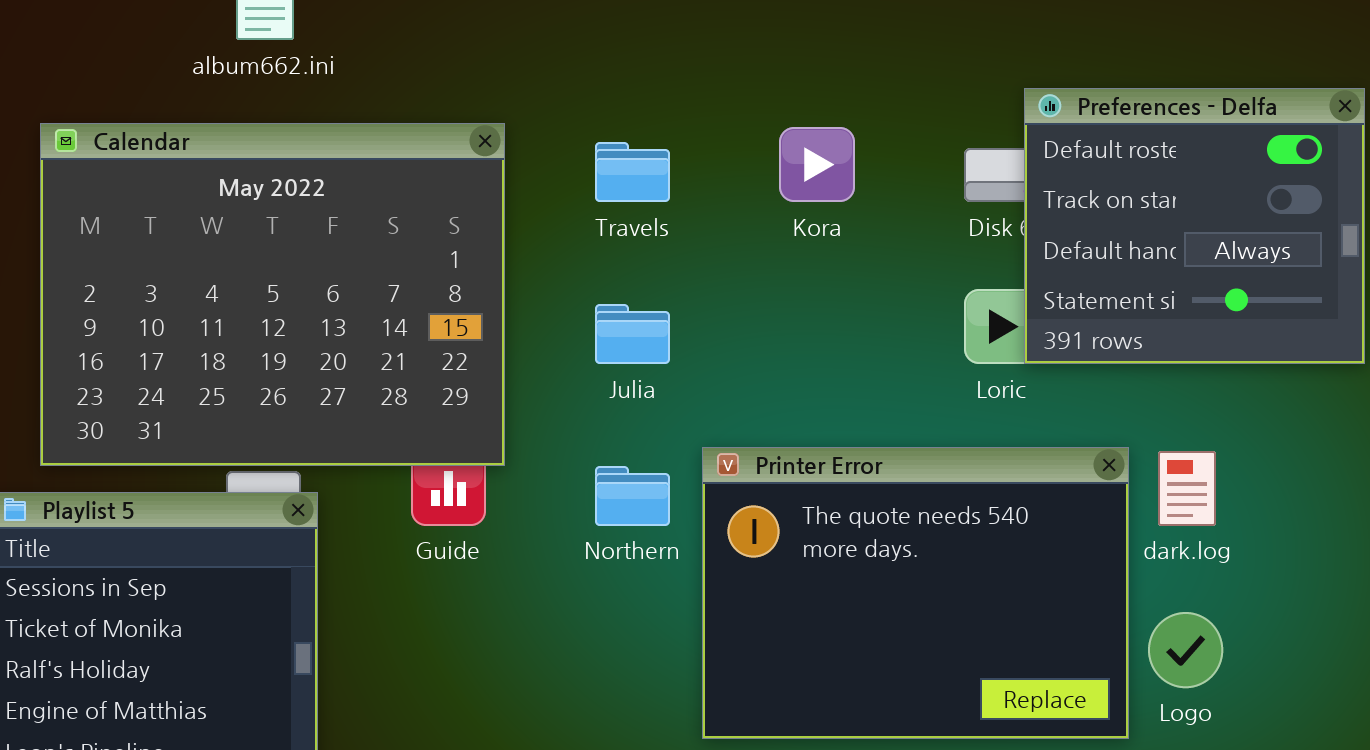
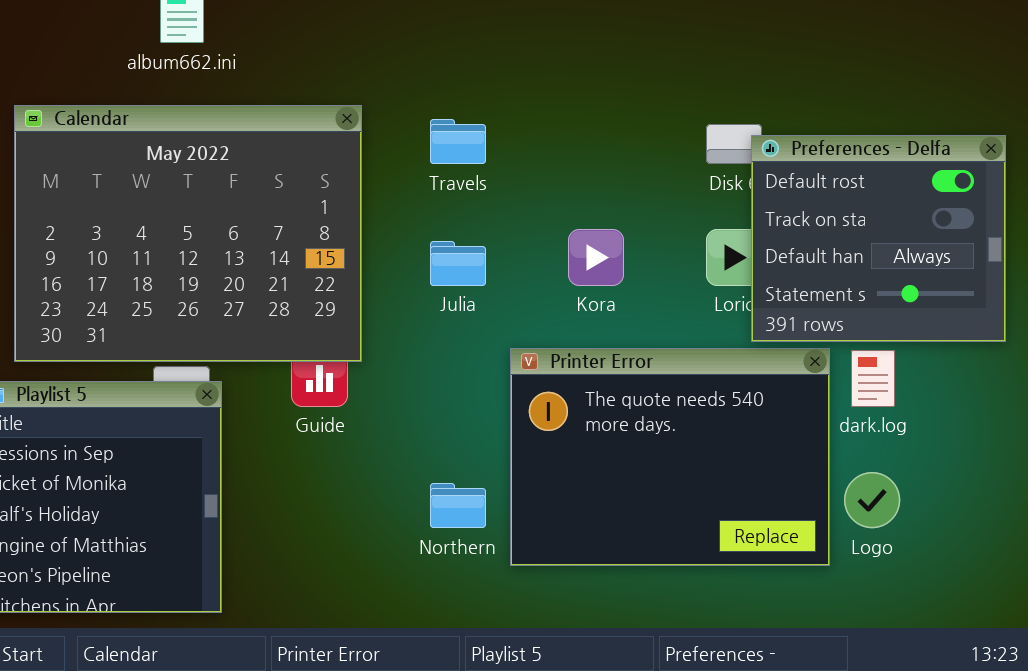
Preferences - Delfa: [1024,88,1365,364] -> [751,135,1006,342], moved
Kora: [779,127,855,202] -> [568,229,624,286], moved
Northern: [595,466,670,526] -> [430,483,486,528], moved

